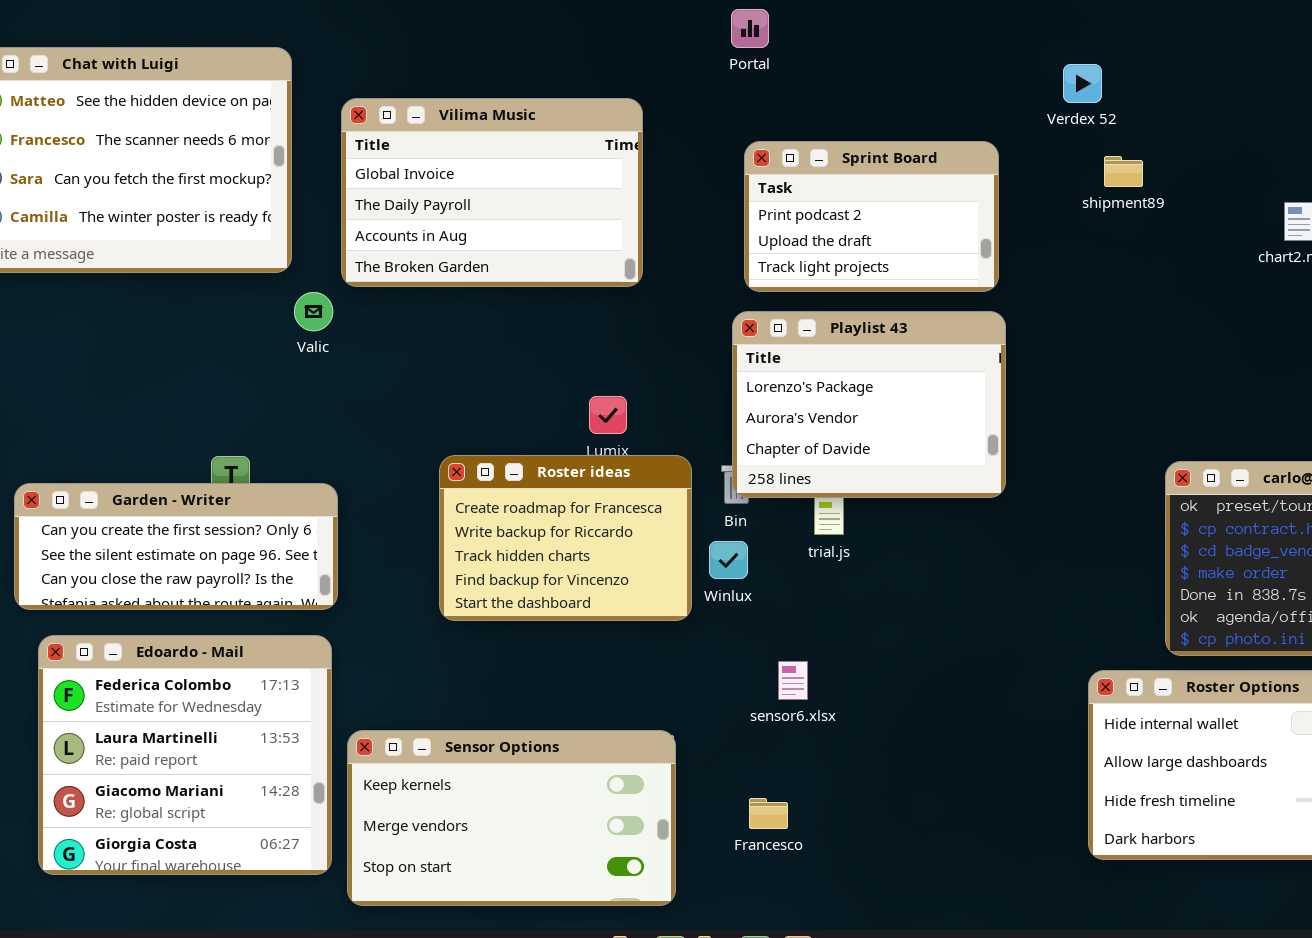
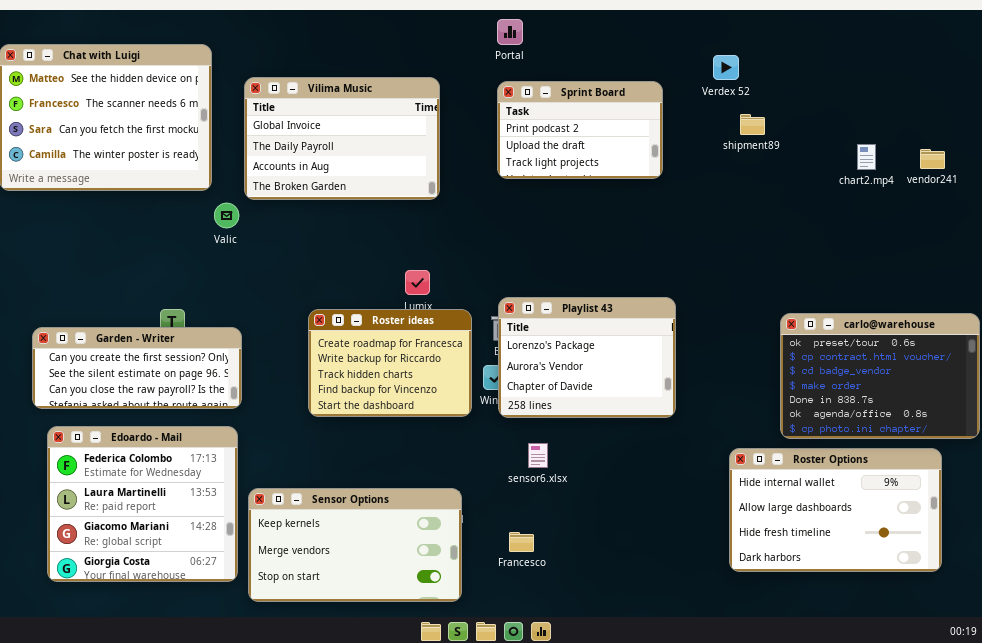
Sprint Board: [744,141,999,292] -> [497,81,663,179], moved
Playlist 43: [732,311,1006,498] -> [498,297,676,418], moved

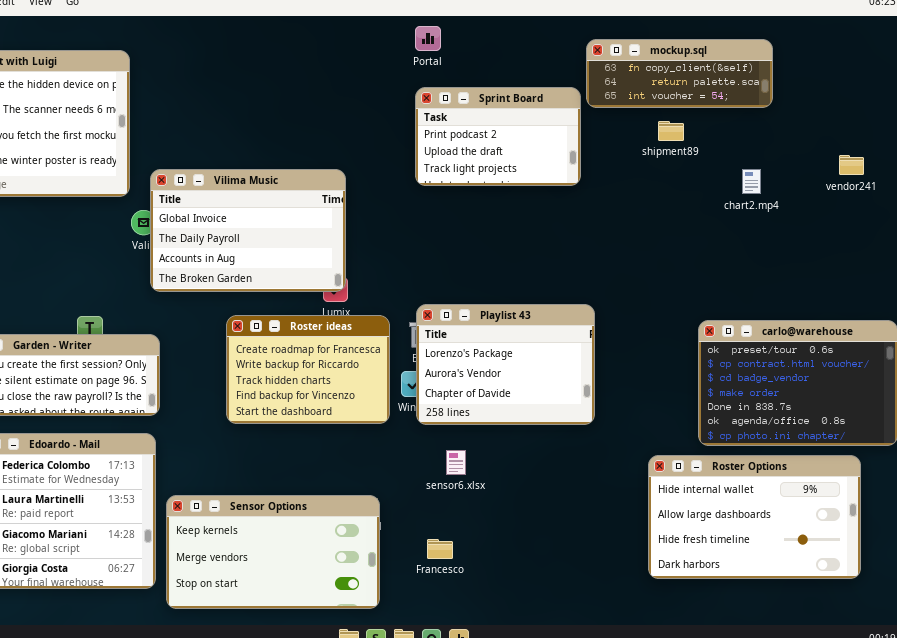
mockup.sql: none -> [586,39,773,108], opened
Vilima Music: [244,77,440,200] -> [150,169,346,292], moved
chart2.mp4: [857,144,876,170] -> [742,169,761,194], moved

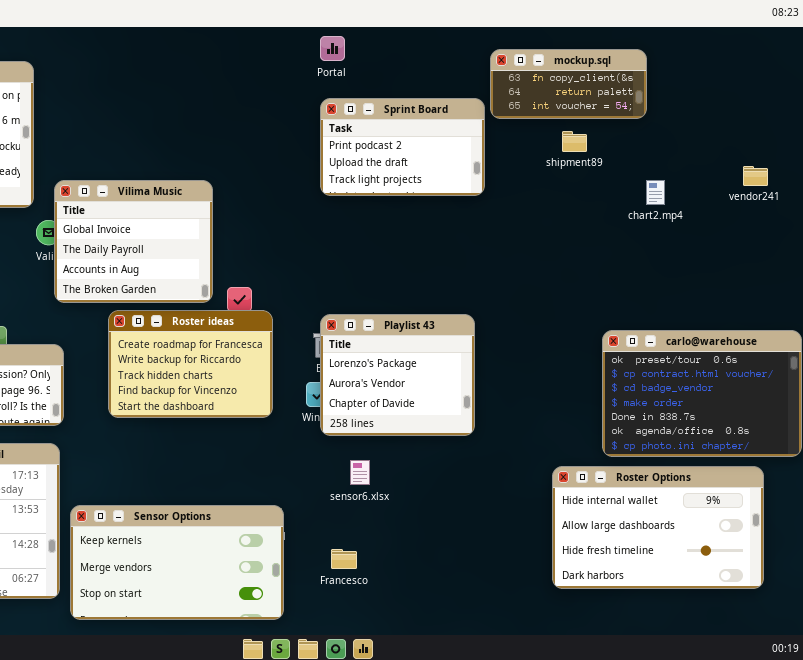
mockup.sql: [586,39,773,108] -> [490,49,647,119], resized
Vilima Music: [150,169,346,292] -> [54,180,213,303], resized
Playlist 43: [416,304,595,425] -> [320,314,475,436], resized
Roster ideas: [226,315,390,424] -> [108,310,273,418], moved

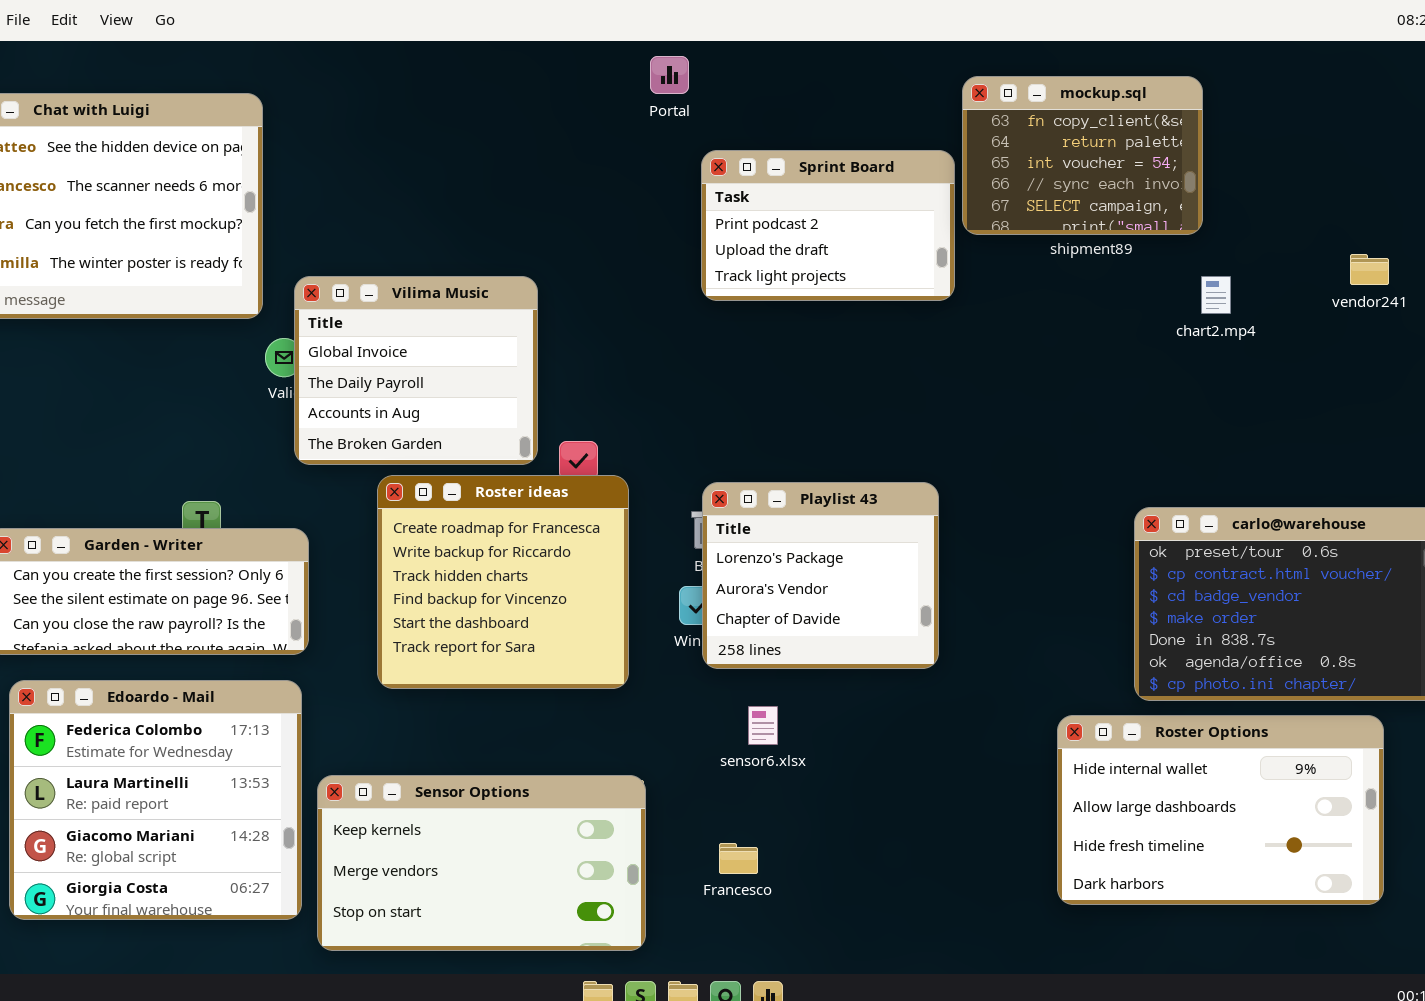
Portal: [320,36,345,61] -> [650,56,689,94], moved
mockup.sql: [490,49,647,119] -> [962,76,1203,235], resized
Roster ideas: [108,310,273,418] -> [377,475,629,689], resized

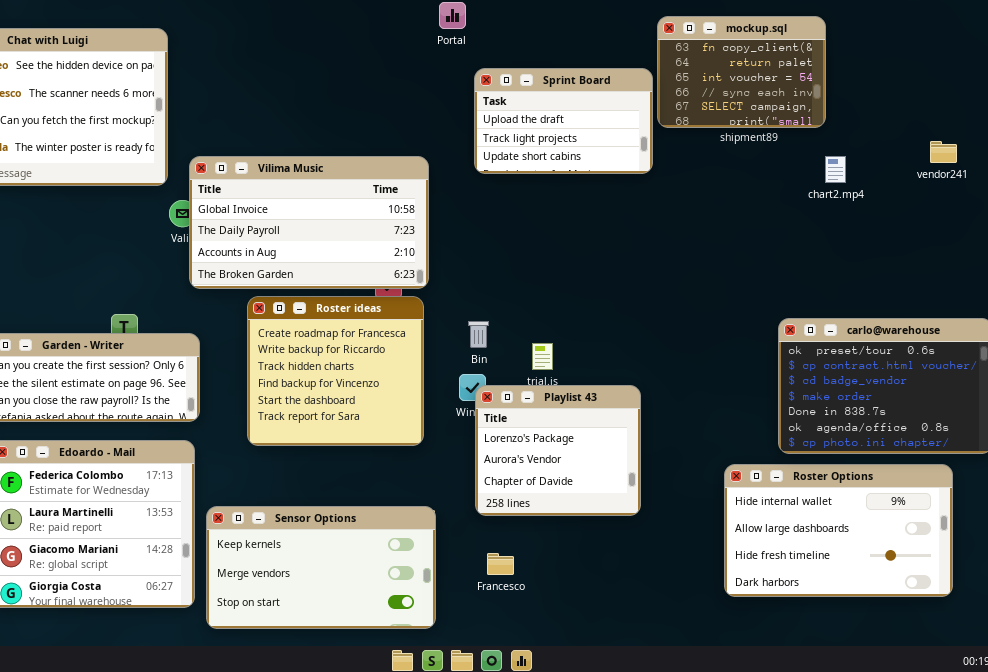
Sprint Board: [701,150,955,301] -> [474,68,653,174], scrolled down 1 row
Vilima Music: [294,276,538,465] -> [189,156,429,289], resized
Playlist 43: [702,482,939,669] -> [475,385,641,516], moved

